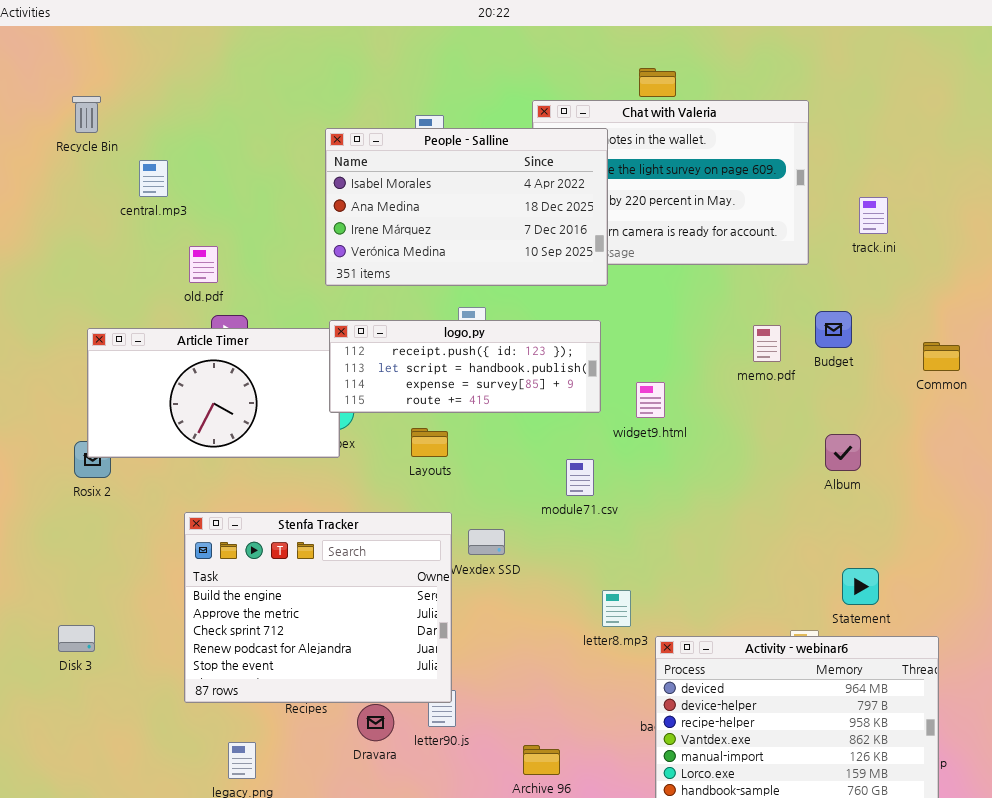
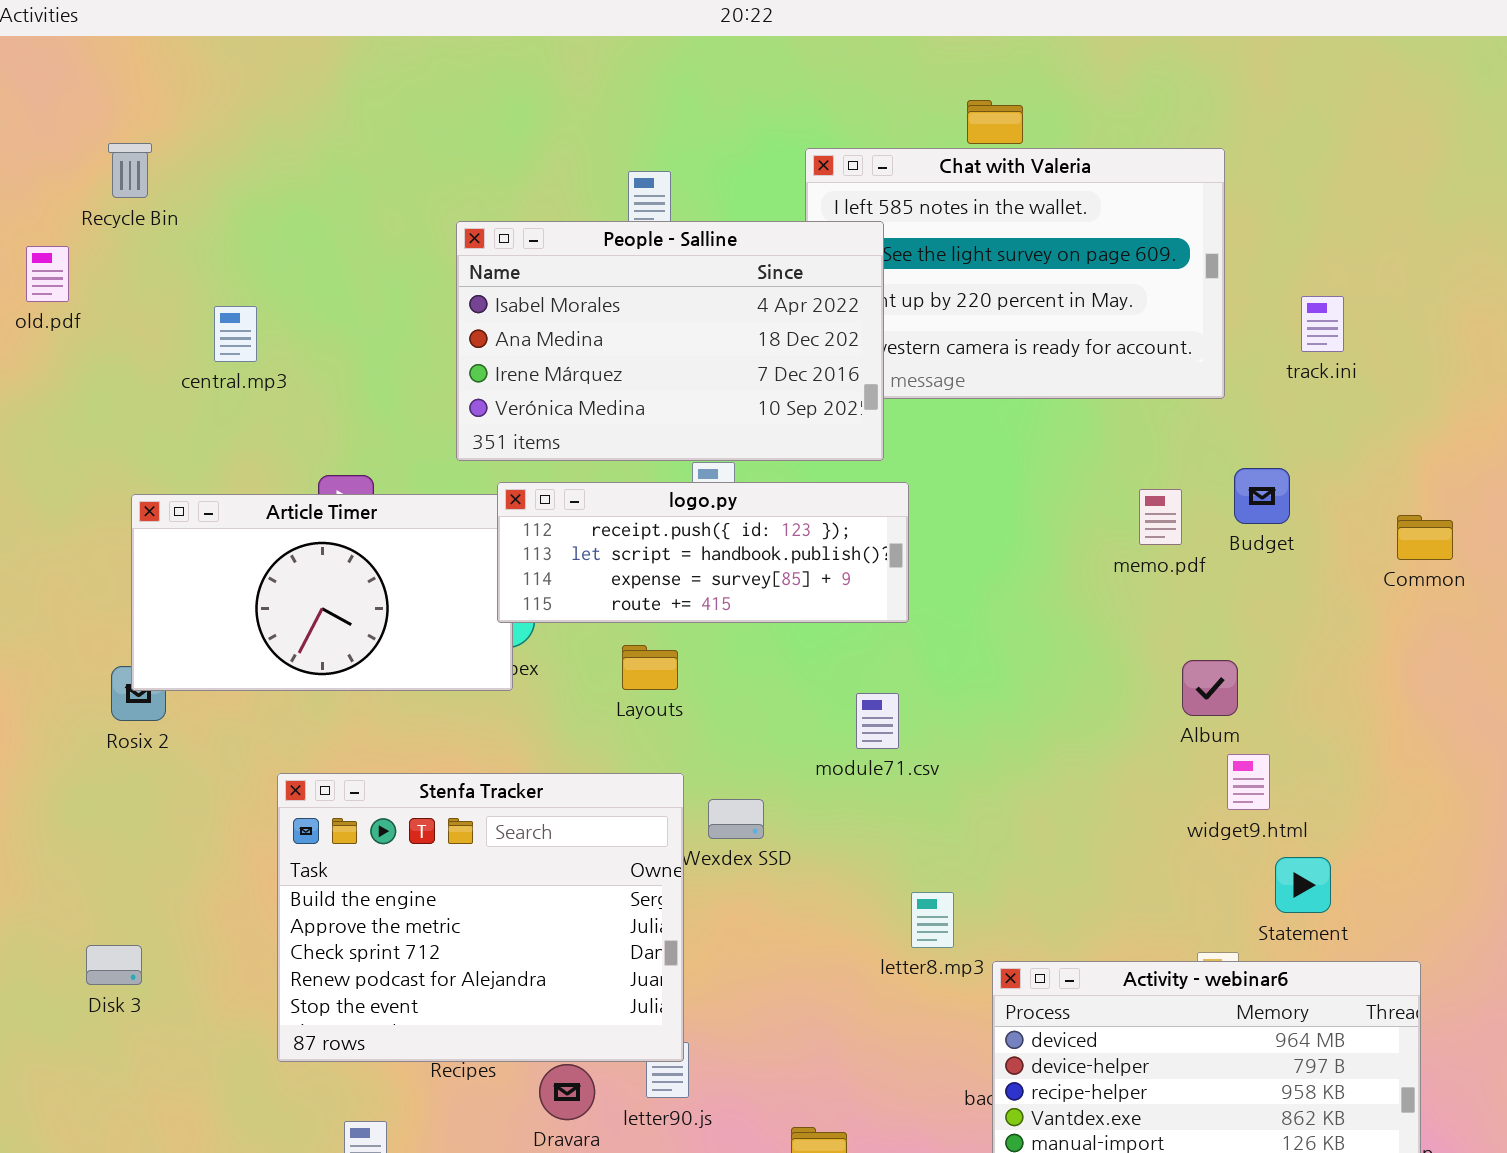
People - Salline: [325,128,608,286] -> [456,221,884,461], moved
central.mp3: [139,160,168,197] -> [214,306,257,362], moved
old.pdf: [189,246,218,283] -> [26,246,69,302], moved
widget9.html: [636,382,665,418] -> [1227,754,1270,810], moved
Album: [825,434,861,471] -> [1182,660,1238,716], moved

